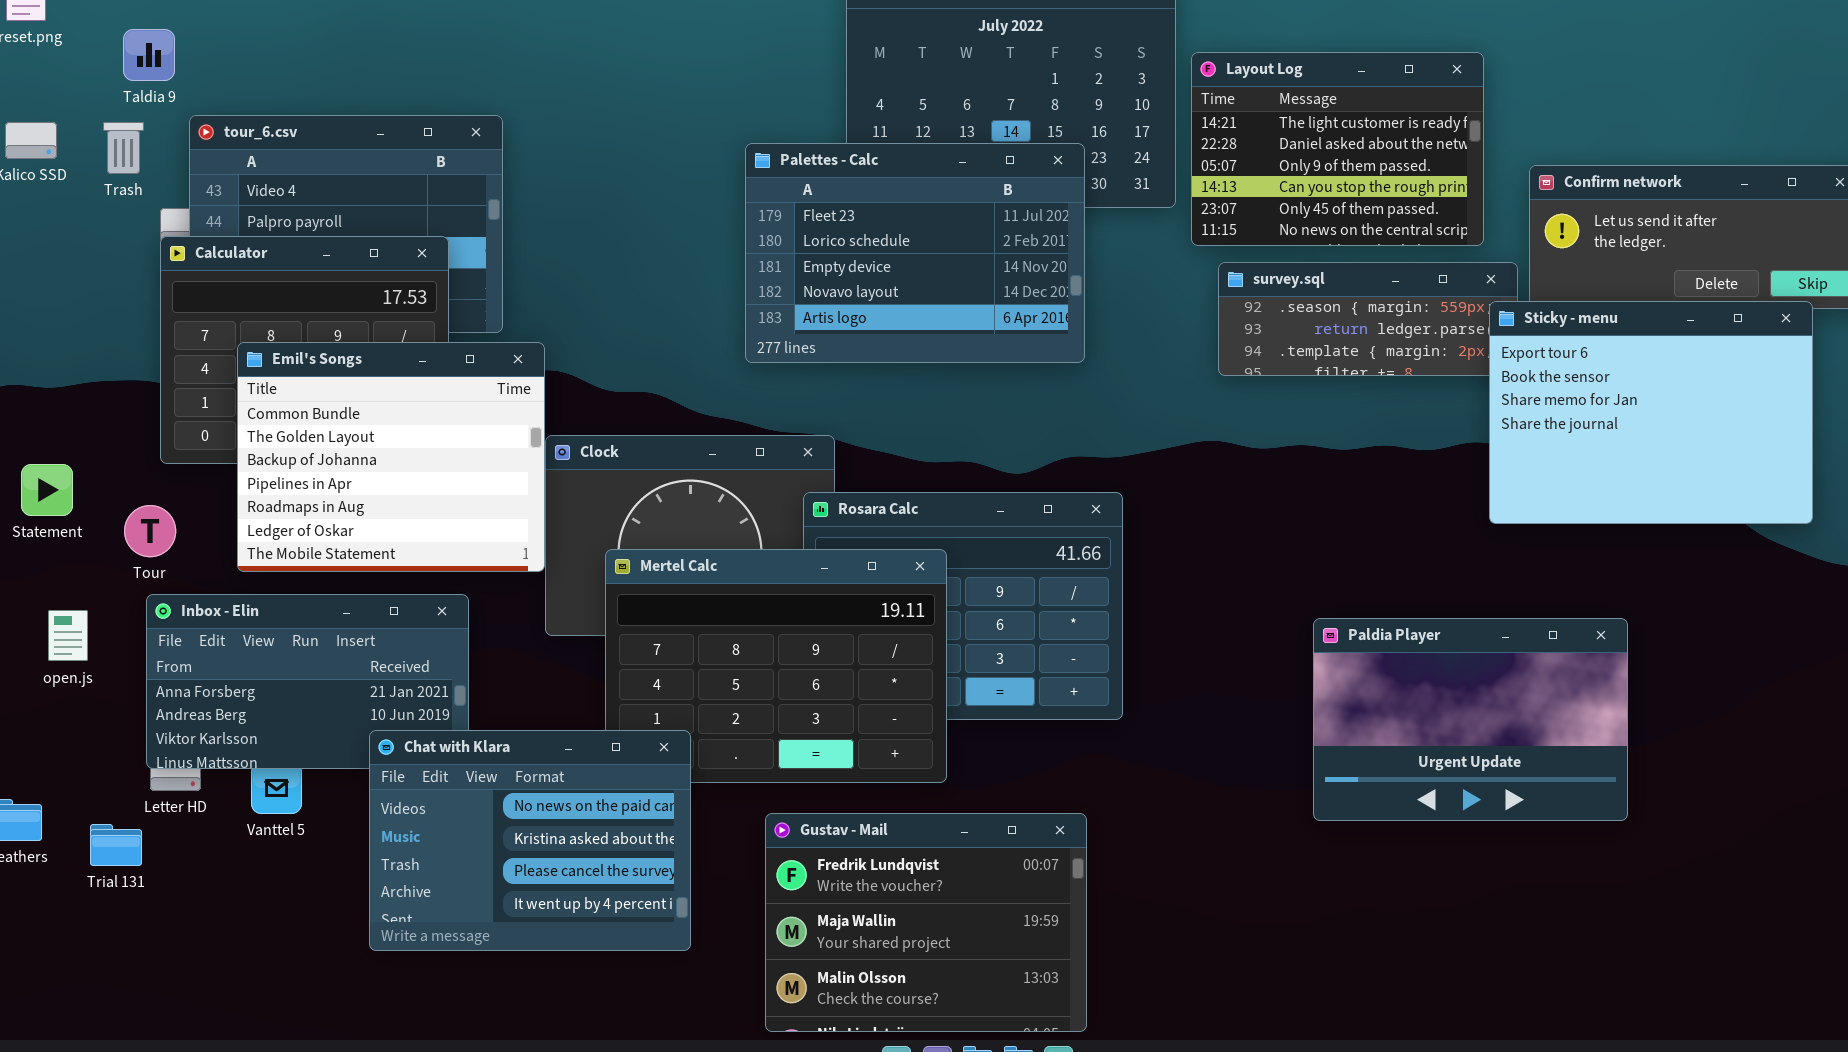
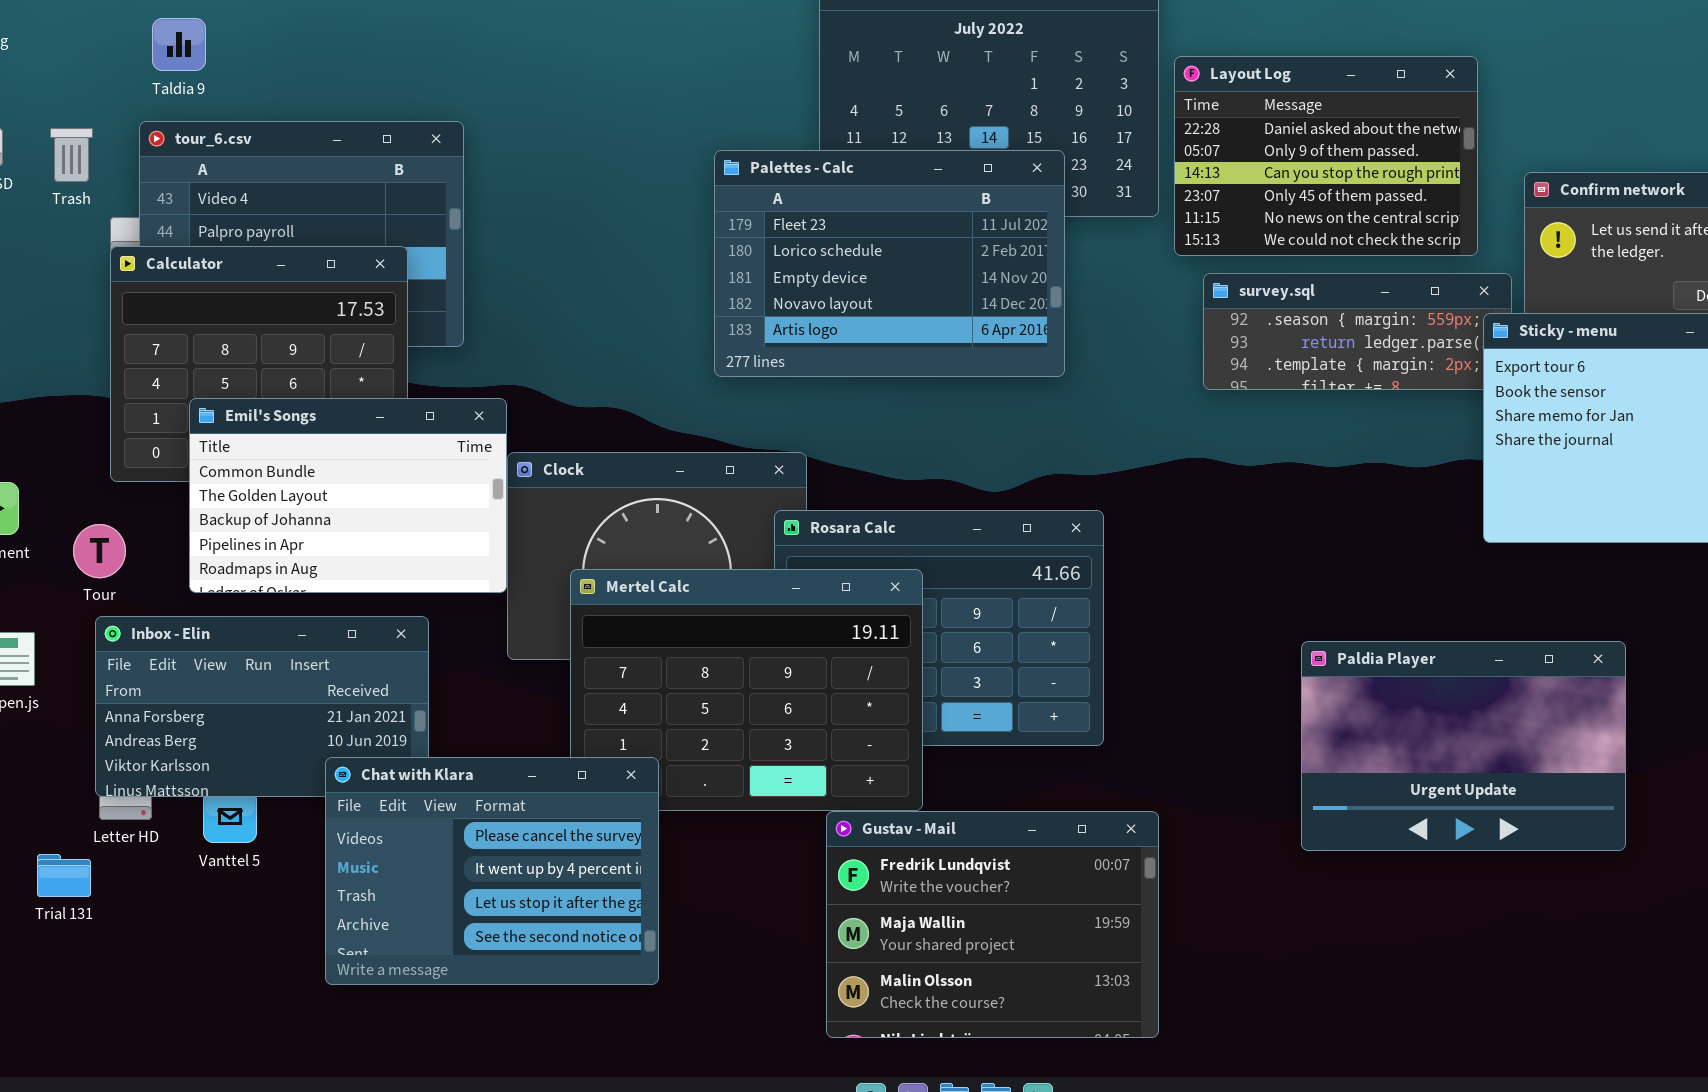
Taldia 9: [123,29,175,81] -> [152,18,206,71], moved
Layout Log: [1191,52,1484,246] -> [1174,56,1478,256], scrolled down 1 row
Emil's Songs: [237,342,545,572] -> [189,398,507,593], resized
Chat with Klara: [369,730,691,951] -> [325,757,659,985], scrolled down 2 rows
Gustav - Mail: [765,813,1087,1032] -> [826,811,1159,1038], moved

